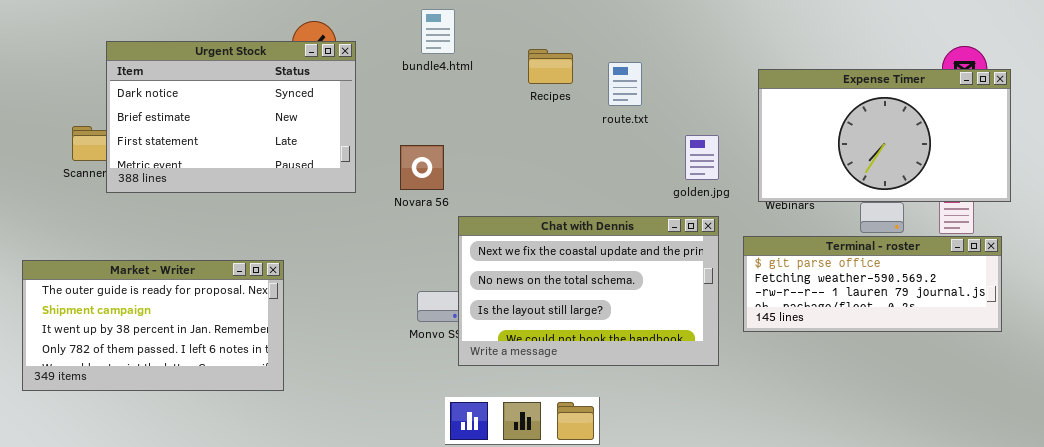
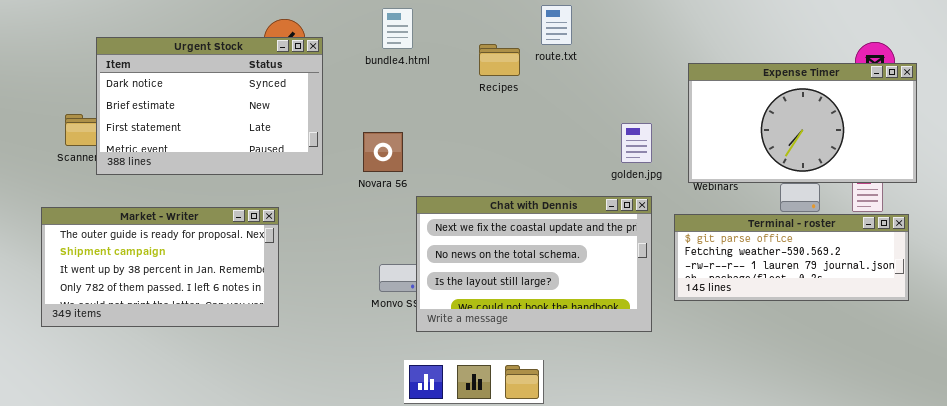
route.txt: [608,62,642,106] -> [541,5,572,45], moved
Market - Writer: [22,260,284,391] -> [41,207,279,327], moved

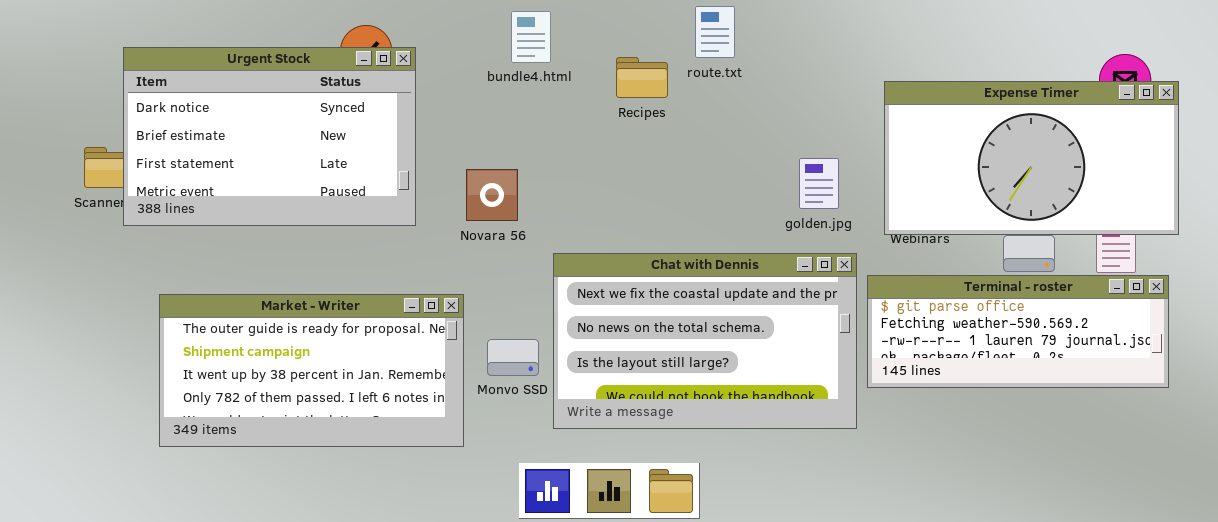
bundle4.html: [382,8,413,49] -> [511,11,551,63], moved
Chat with Dennis: [416,196,652,332] -> [553,253,857,429], moved
Market - Writer: [41,207,279,327] -> [159,294,464,447], moved

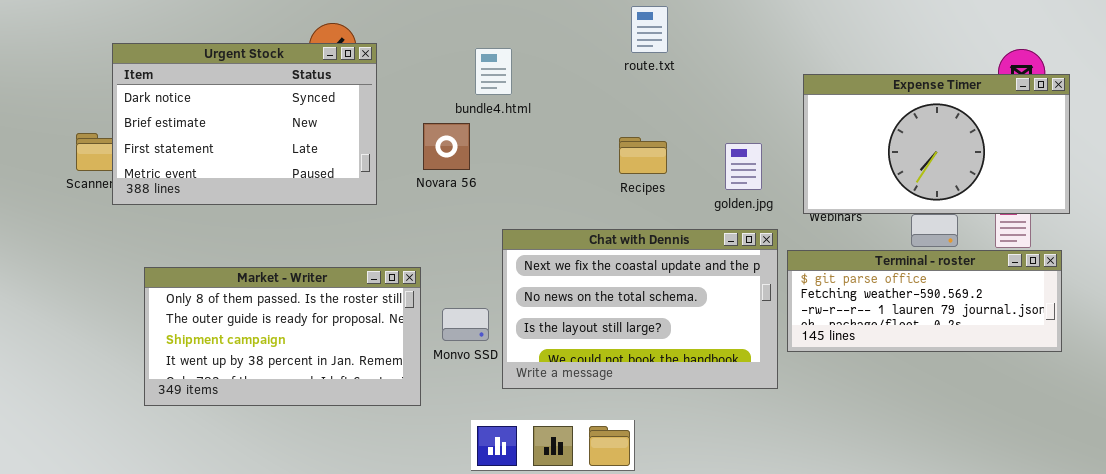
bundle4.html: [511,11,551,63] -> [475,48,512,95], moved
Recipes: [616,57,668,98] -> [619,137,667,174], moved
Novara 56: [466,169,518,221] -> [423,123,470,170], moved
Market - Writer: [159,294,464,447] -> [144,267,421,406], scrolled up 1 row

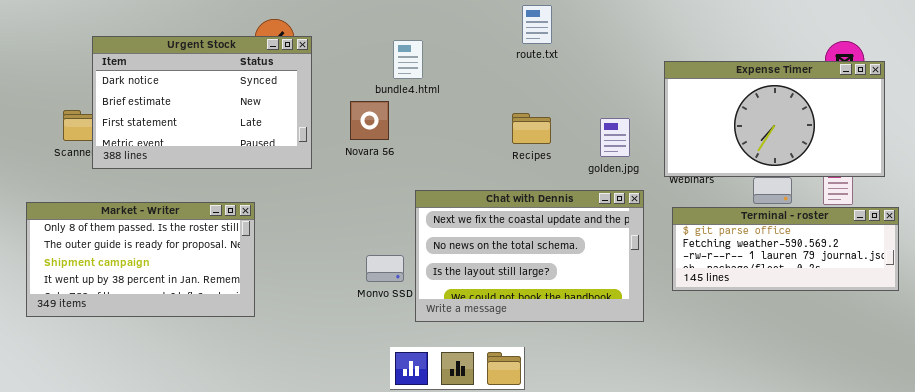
Terminal - roster: [787,250,1062,352] -> [672,207,899,291], moved
Market - Writer: [144,267,421,406] -> [26,202,255,317], moved

